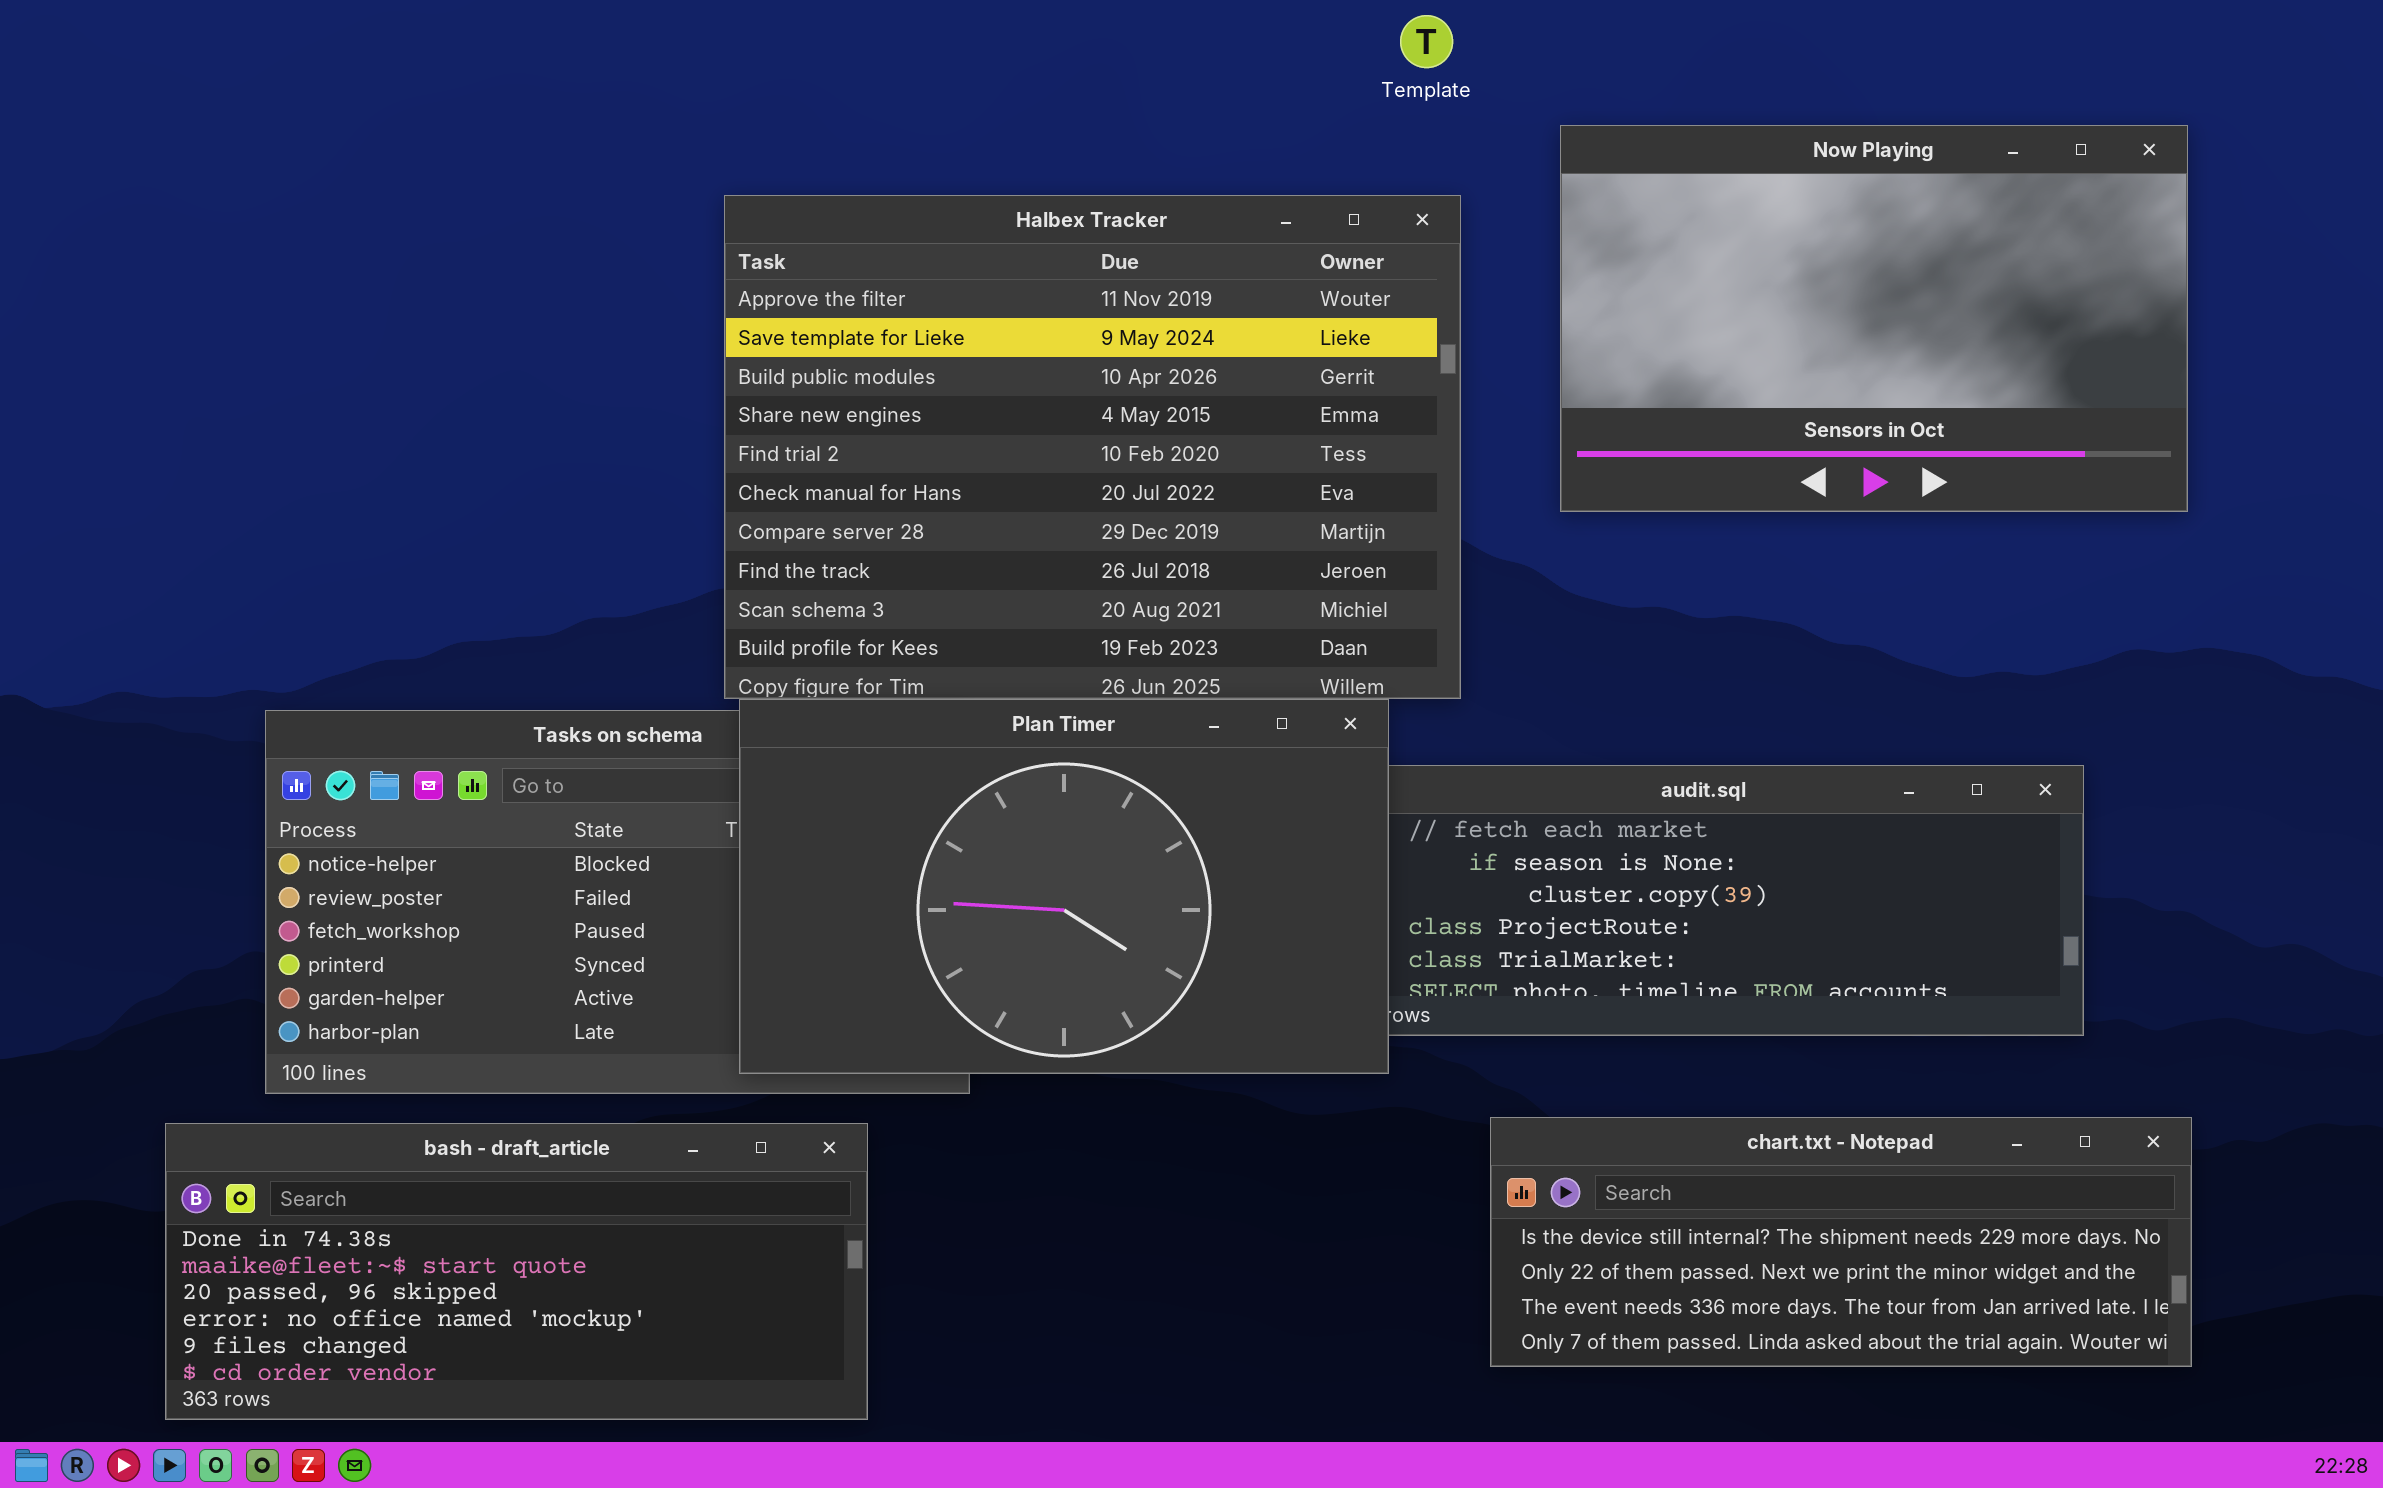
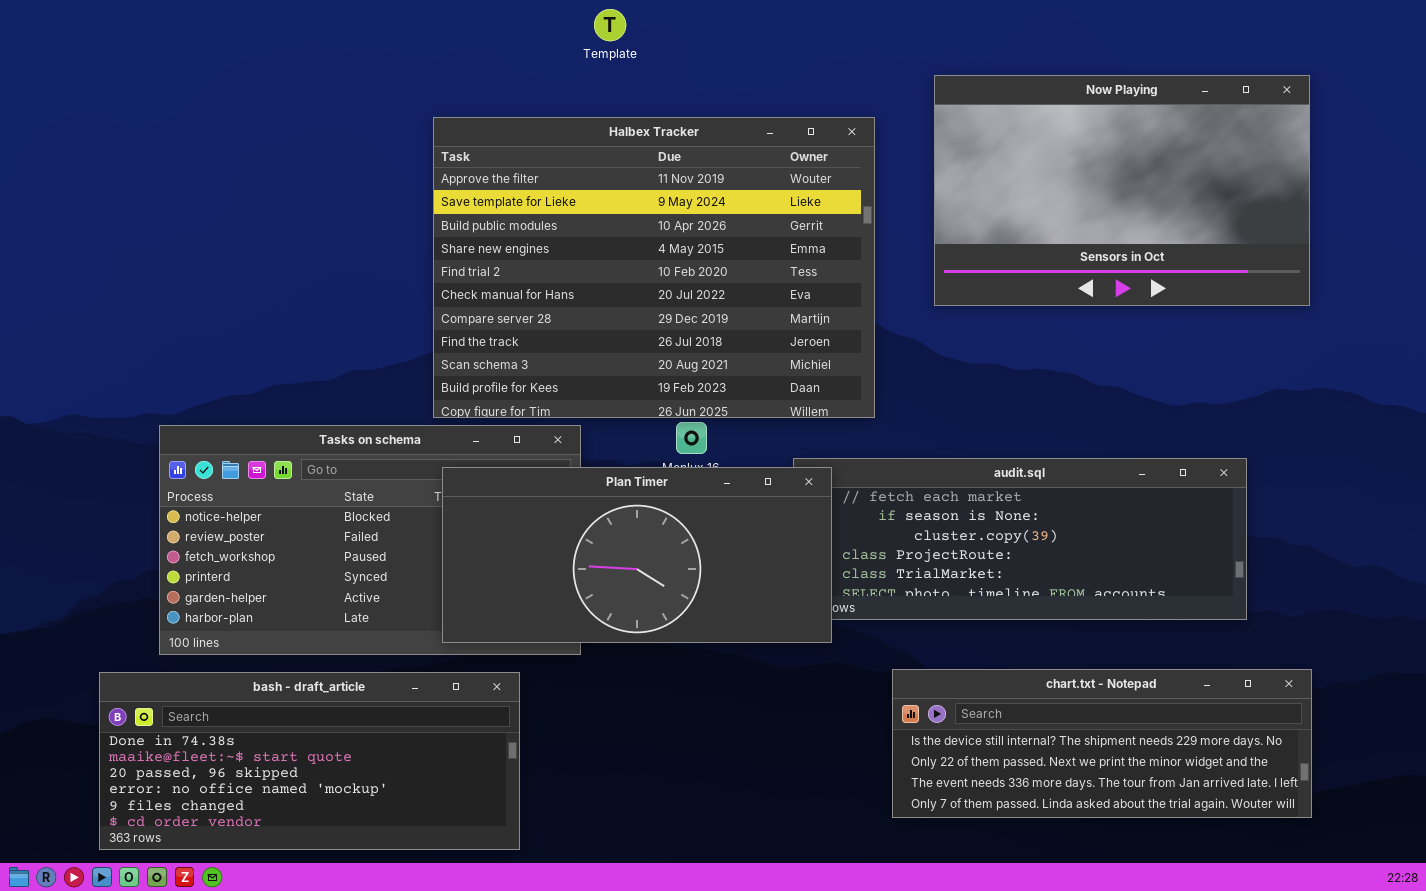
Template: [1400,15,1453,68] -> [594,9,626,41], moved
Plan Timer: [739,699,1389,1074] -> [442,467,832,643], resized

